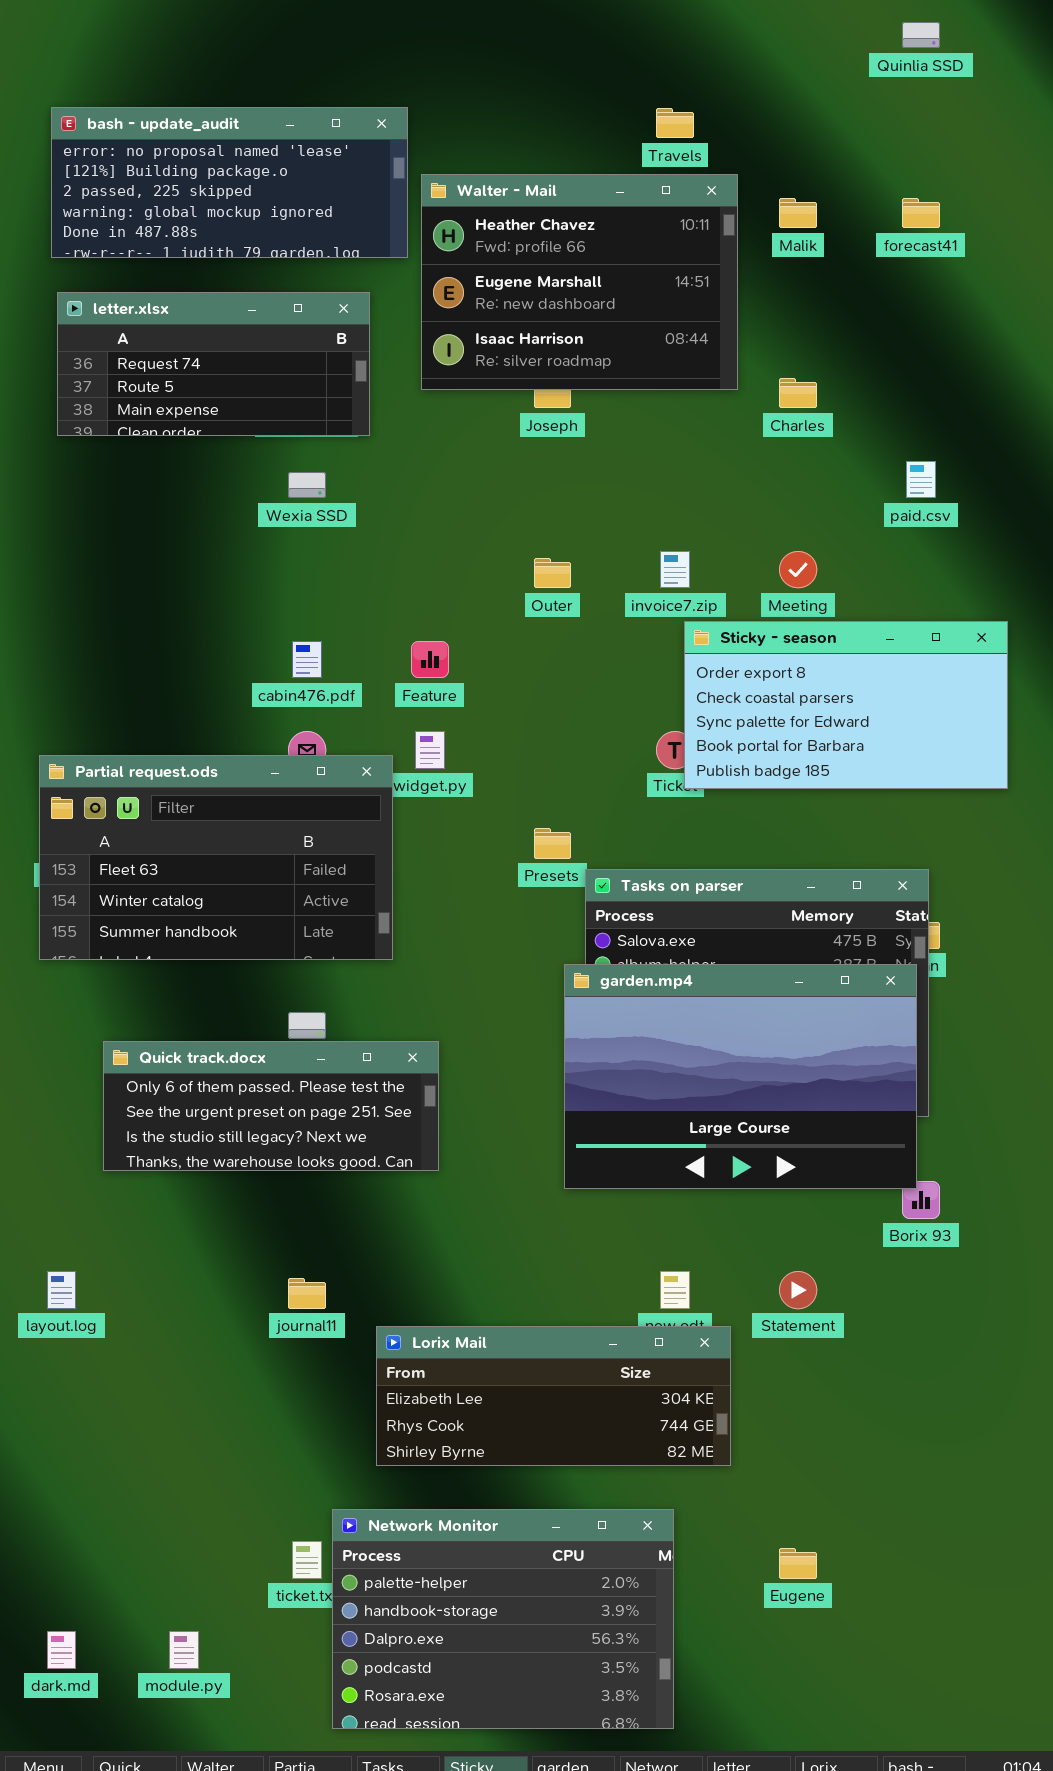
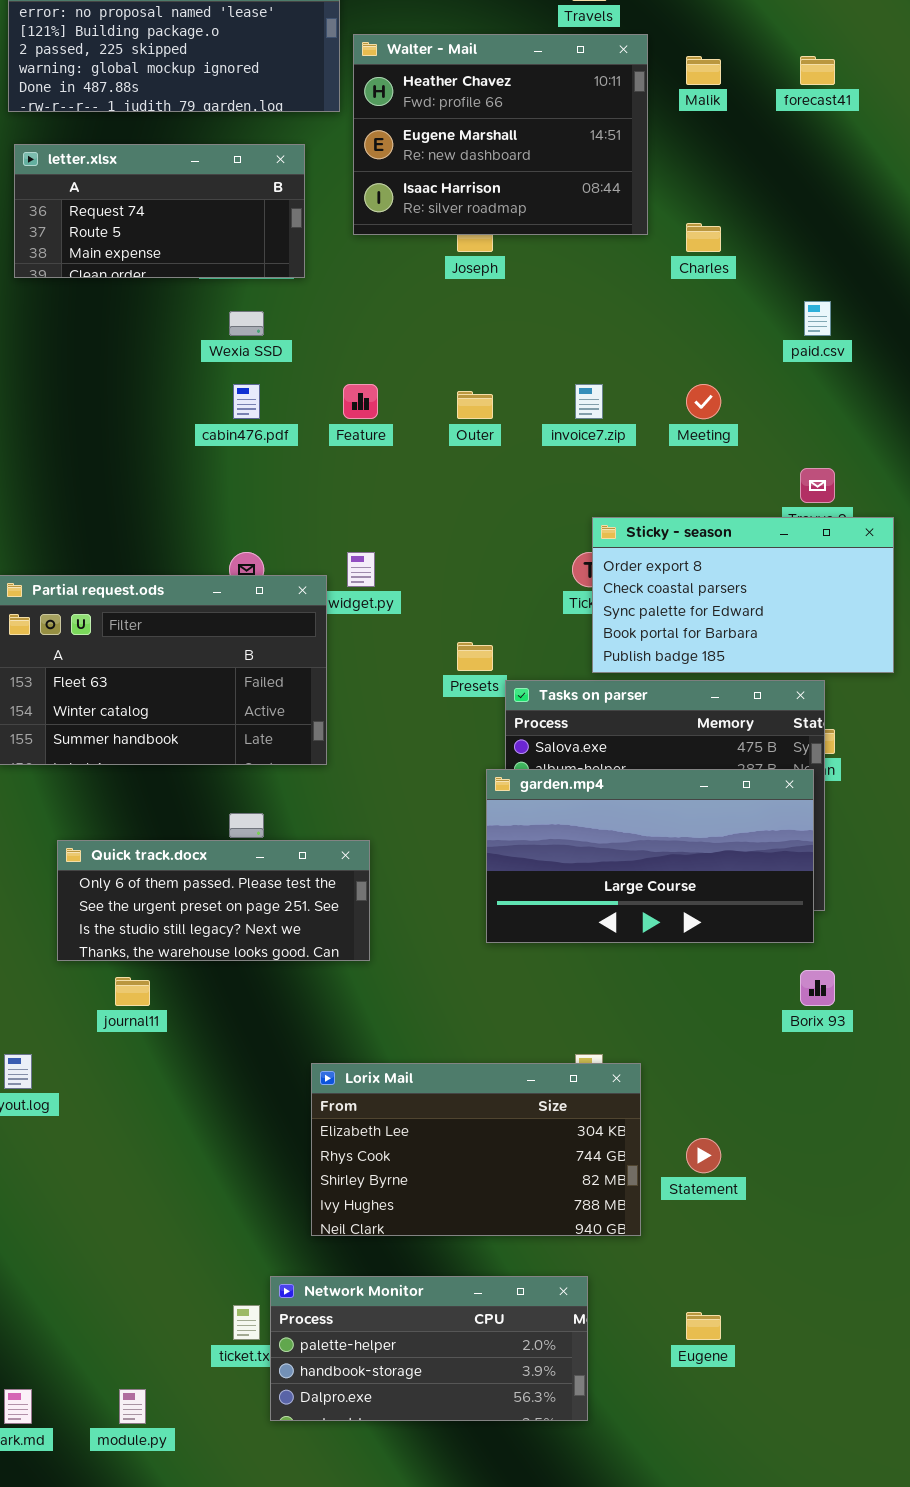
Sticky - season: [684,621,1008,789] -> [592,517,894,673], moved
cabin476.pdf: [292,641,322,678] -> [233,384,260,419], moved
Feature: [411,641,449,678] -> [343,384,378,419], moved
garden.mp4: [564,964,917,1189] -> [486,769,814,943], resized
Statement: [779,1271,817,1309] -> [686,1138,721,1173], moved
journal11: [288,1278,326,1309] -> [115,977,150,1006], moved
Lorix Mail: [376,1326,731,1466] -> [311,1063,641,1236], resized
Network Monitor: [332,1509,674,1729] -> [270,1276,588,1421], resized

